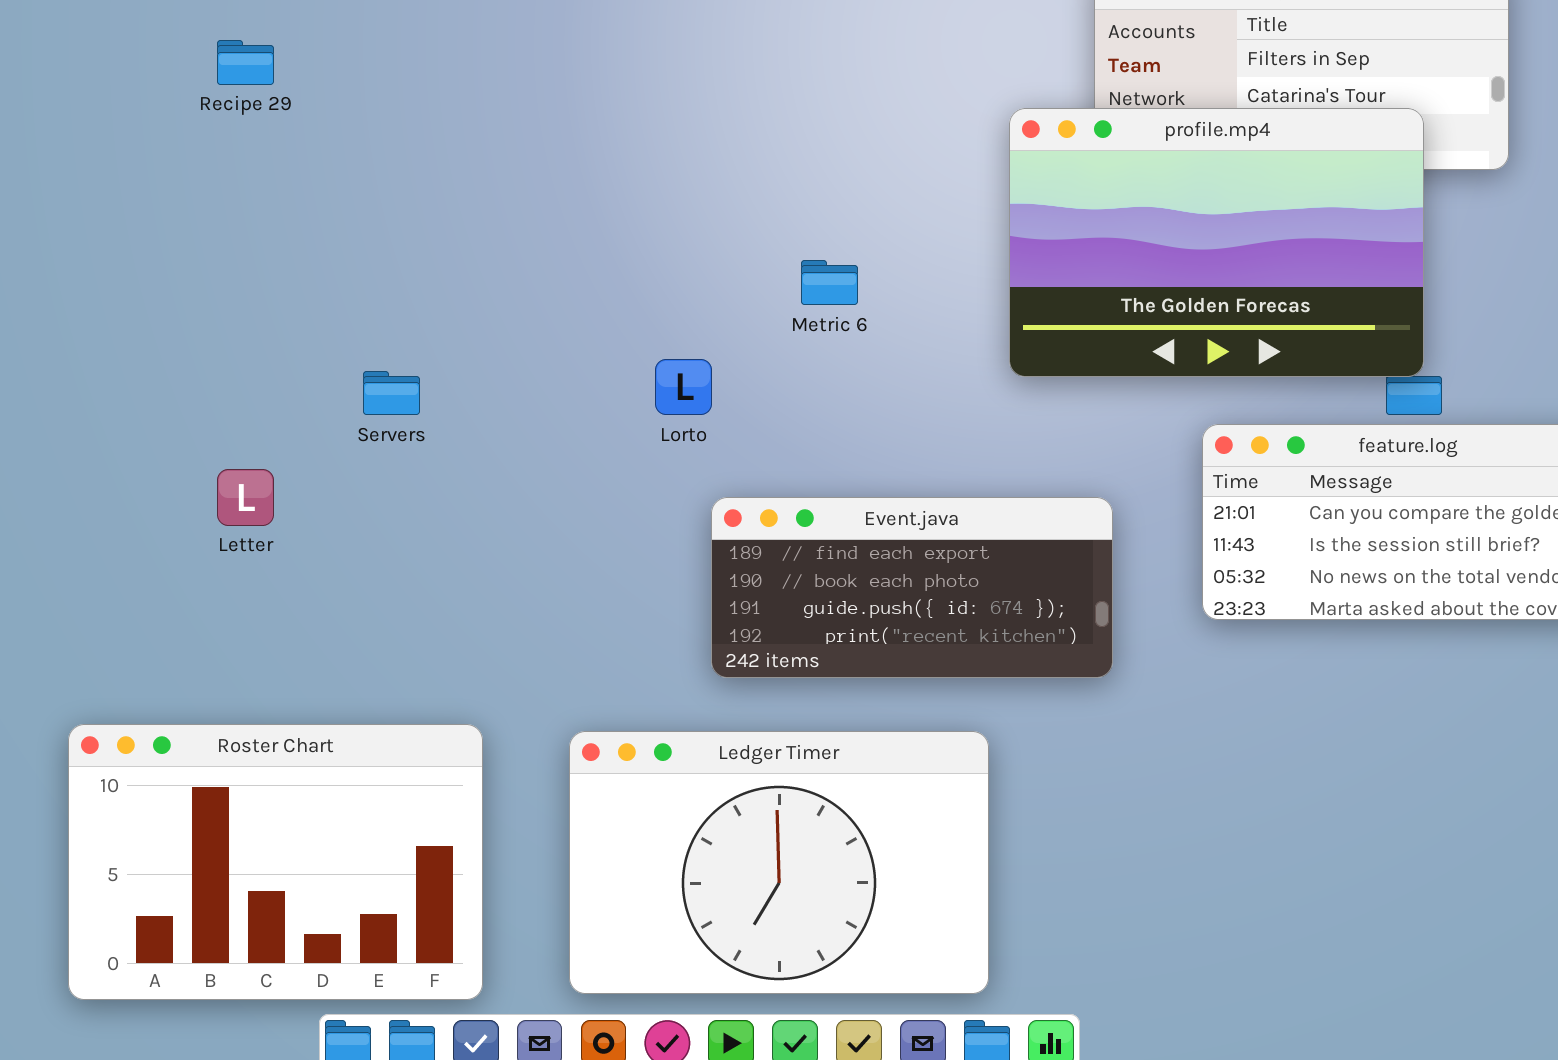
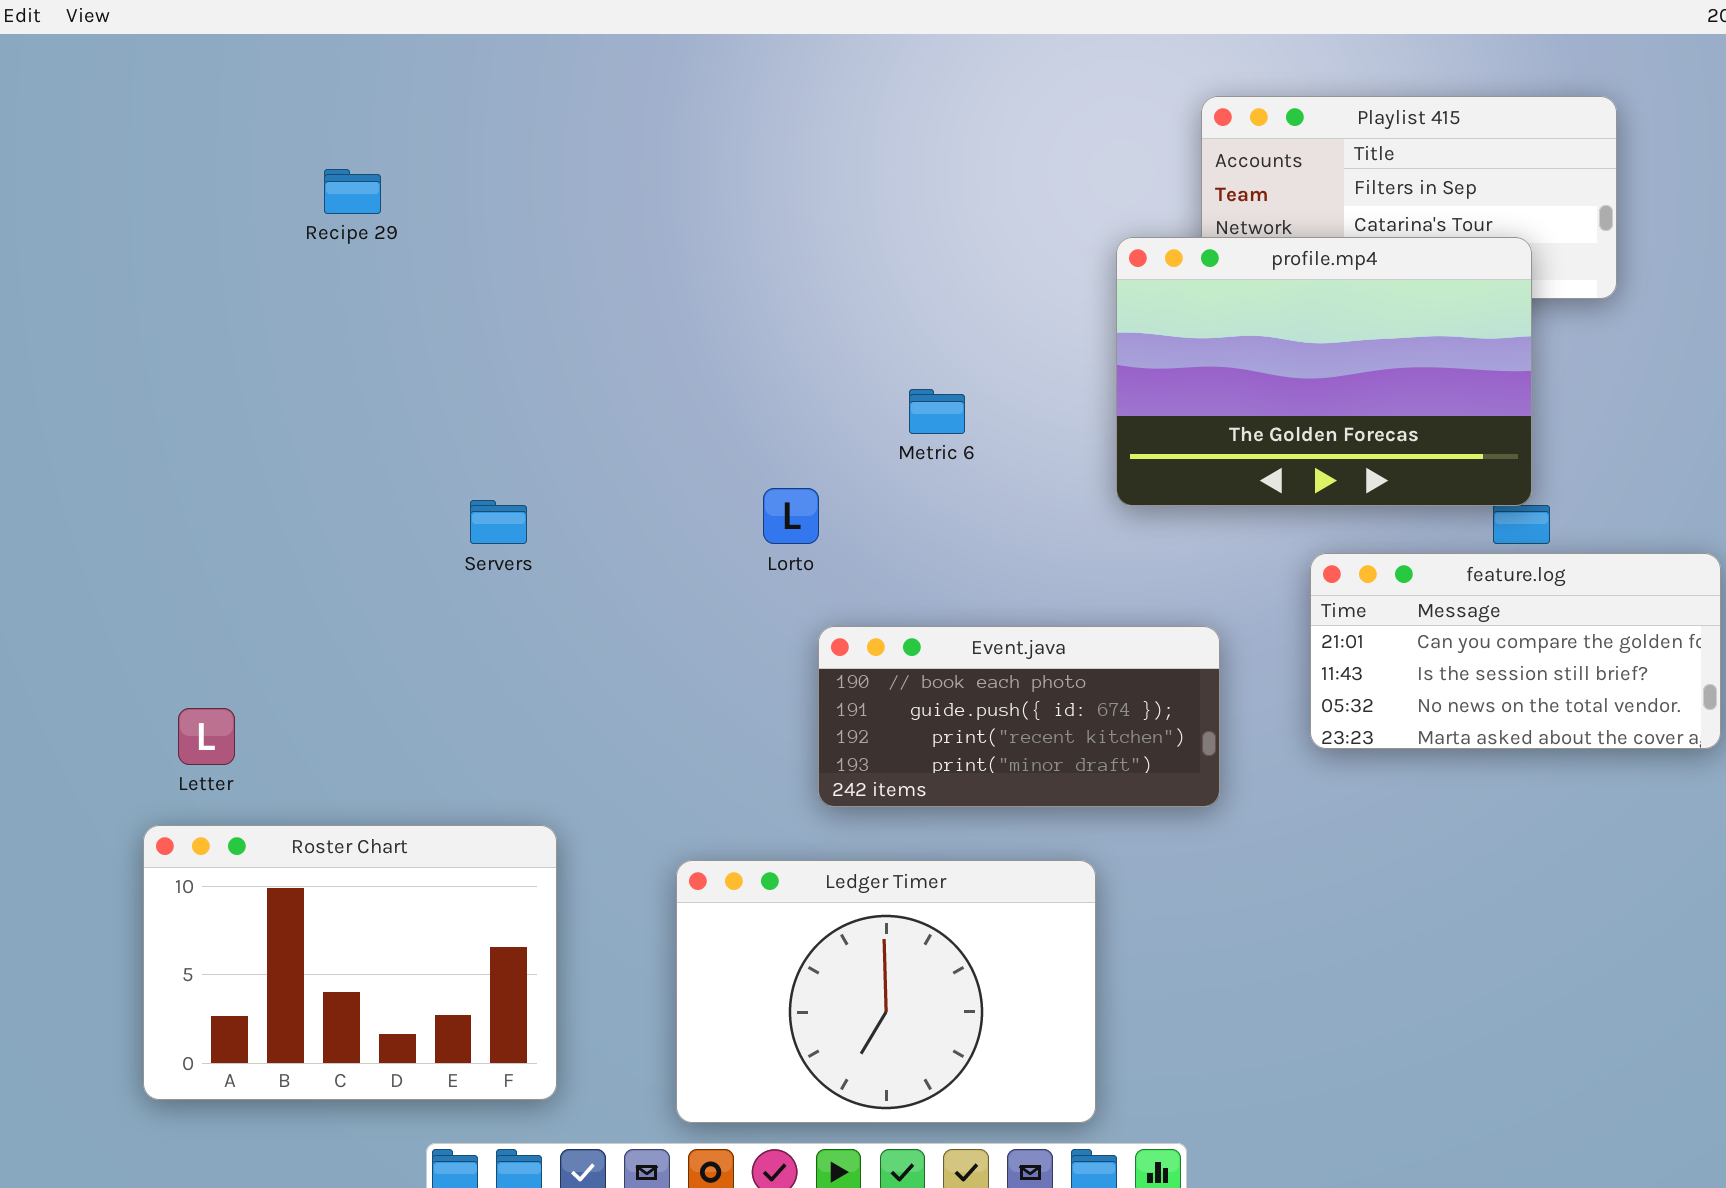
Letter: [217,469,274,526] -> [178,708,235,765], moved
Event.java: [711,497,1113,678] -> [818,626,1220,807], scrolled down 1 row
Roster Chart: [68,724,483,1000] -> [143,825,557,1100], moved

